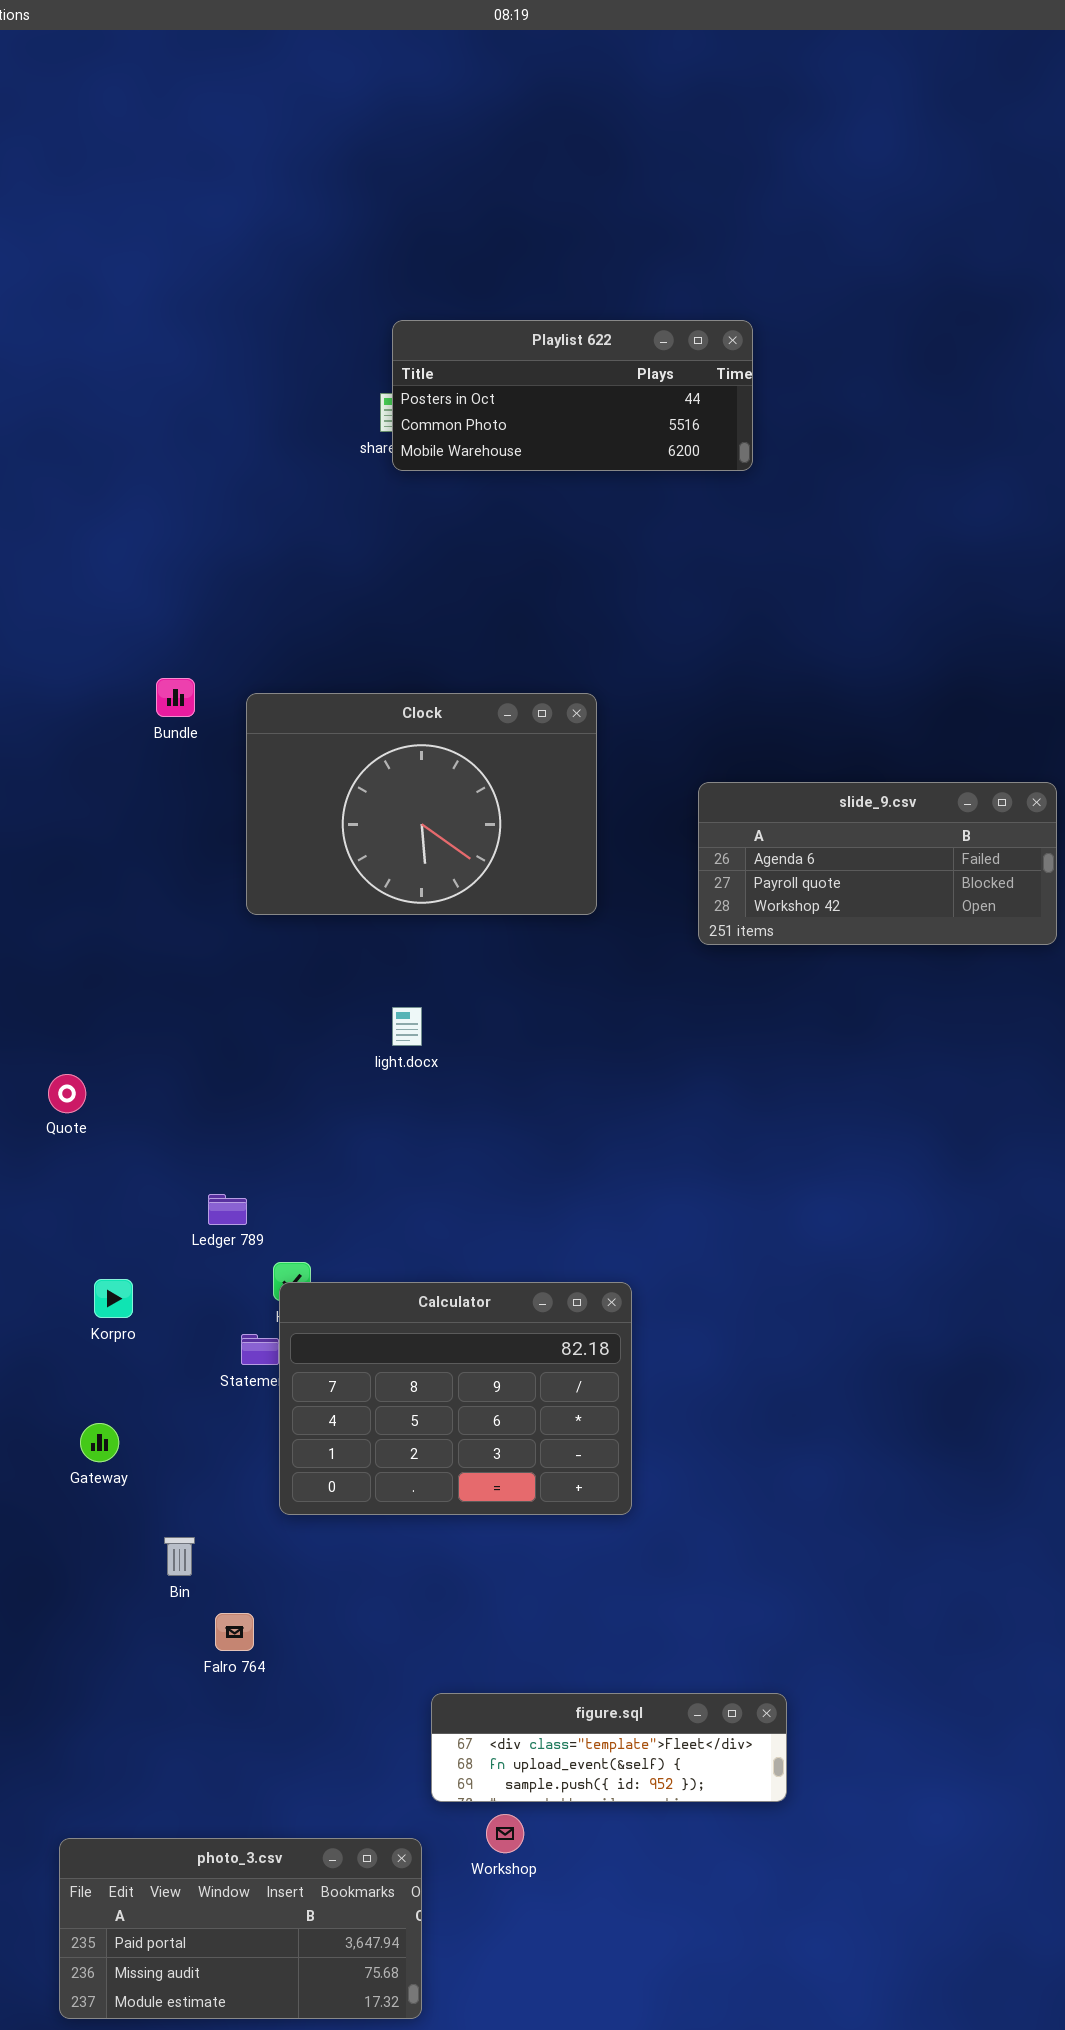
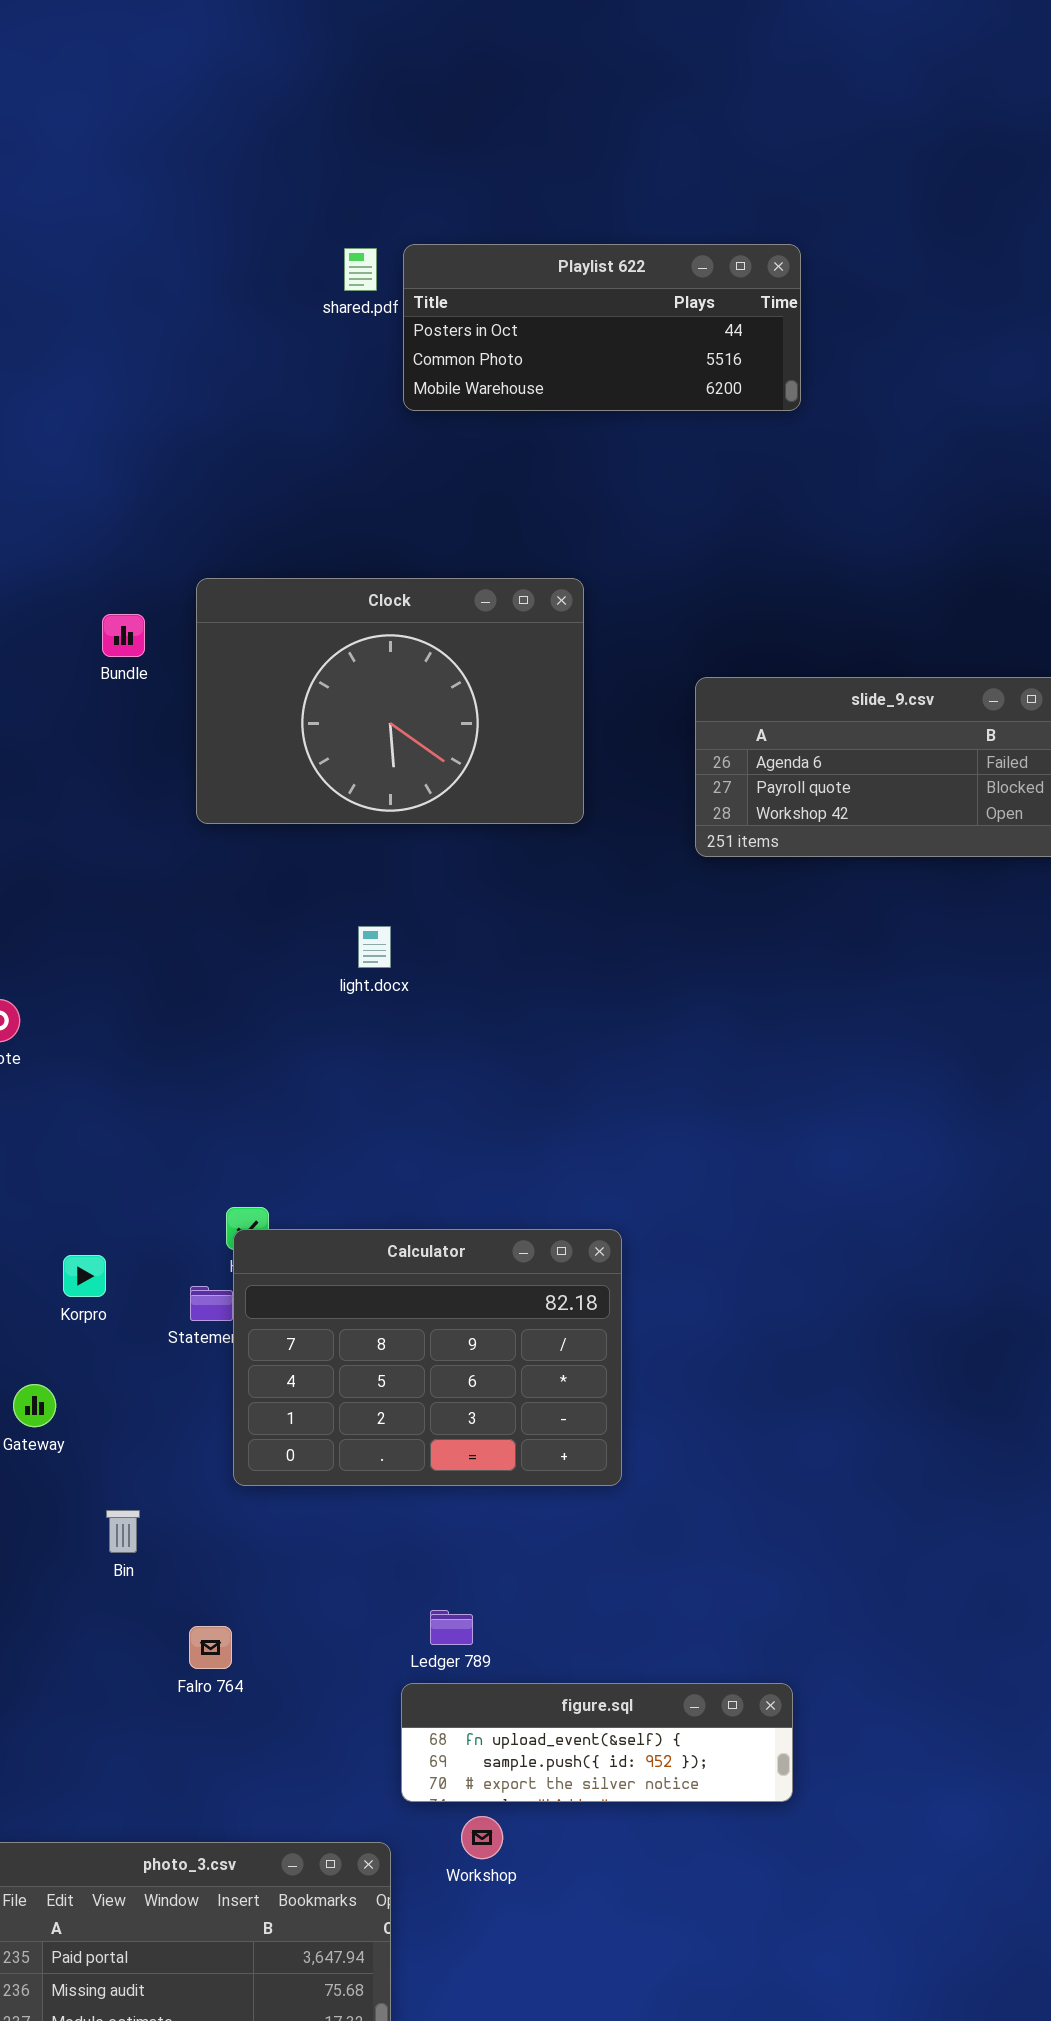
Playlist 622: [392,320,753,471] -> [403,244,801,411], moved
Bundle: [156,678,195,717] -> [102,614,145,657], moved
Ledger 789: [208,1194,247,1225] -> [430,1610,473,1645], moved
Korpro: [94,1279,133,1318] -> [63,1255,106,1297], moved
Falro 764: [215,1613,254,1651] -> [189,1626,232,1669], moved
figure.sql: [431,1693,787,1802] -> [401,1683,793,1802], scrolled down 1 row

